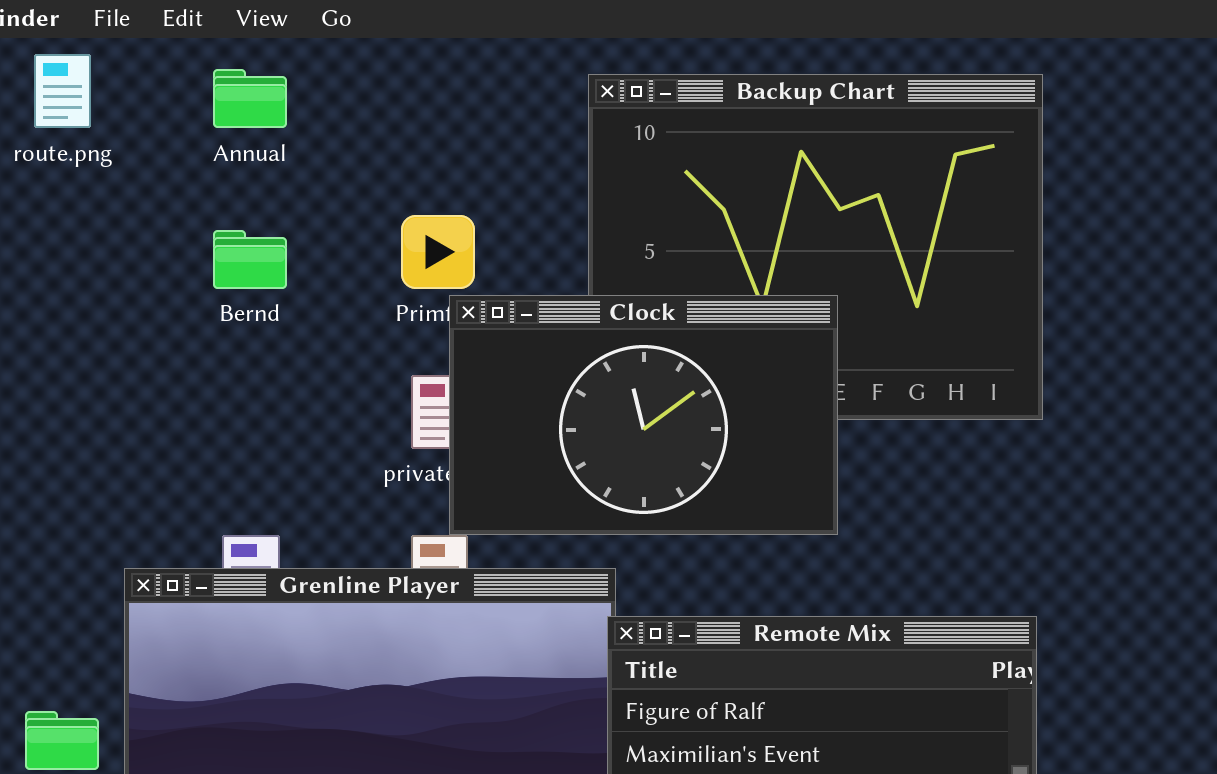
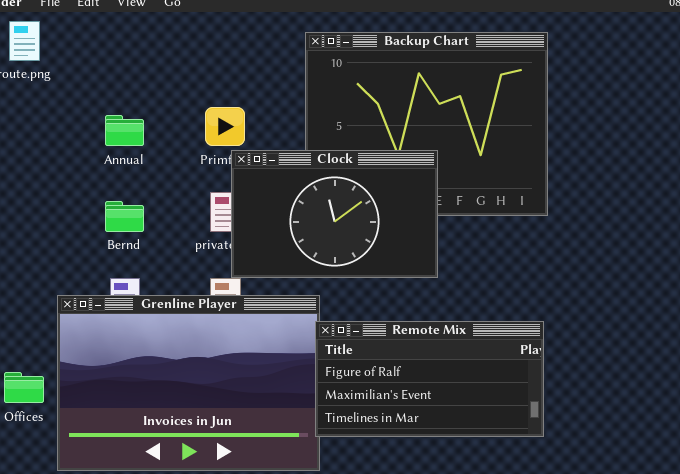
Annual: [213,69,287,128] -> [105,115,144,146], moved
Bernd: [213,230,287,289] -> [105,201,144,232], moved

